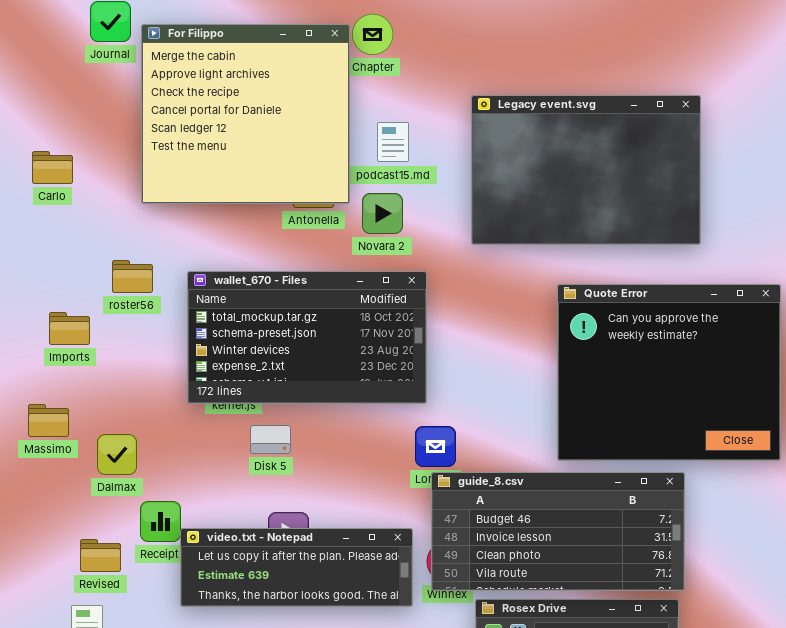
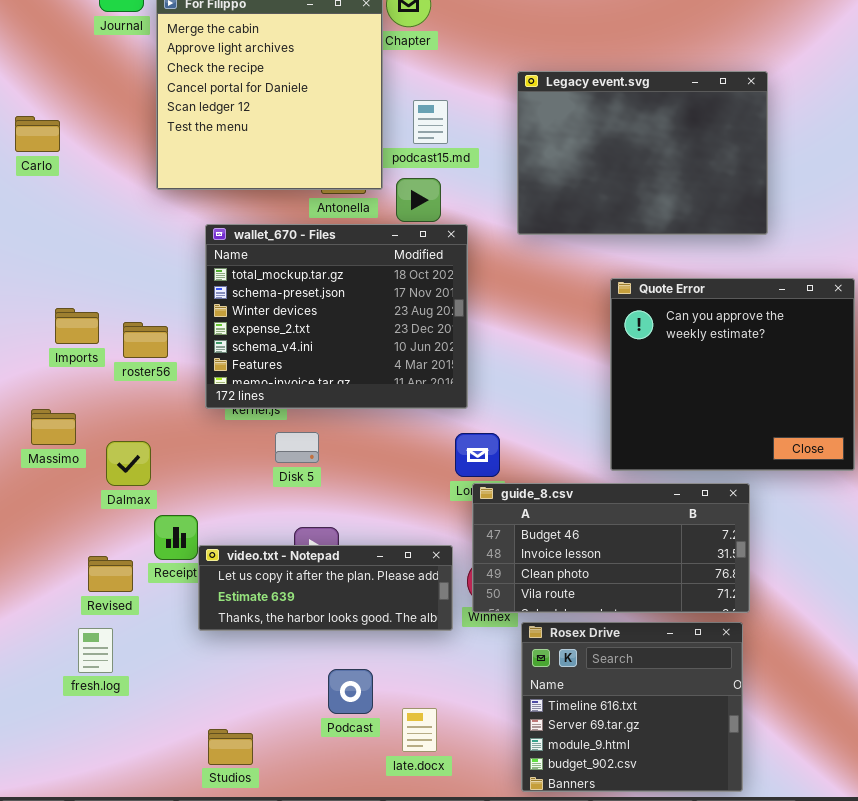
Carlo: [32,151,73,184] -> [15,116,60,152], moved
roster56: [112,260,153,293] -> [123,322,168,358], moved
wallet_670 - Files: [187,271,427,404] -> [205,224,468,409], resized

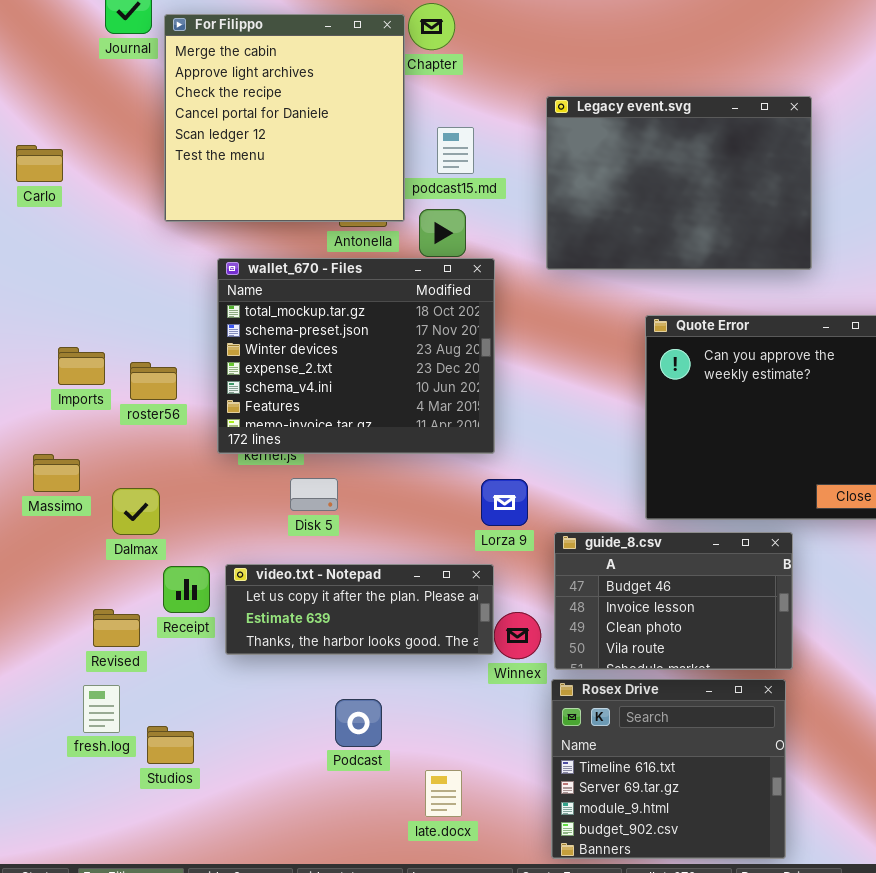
guide_8.csv: [472,483,750,613] -> [554,532,793,670], resized
video.txt - Notepad: [198,545,453,631] -> [225,564,494,655], moved
Podcast: [328,669,373,714] -> [335,699,382,747], moved
Studios: [208,729,253,765] -> [147,726,194,764], moved

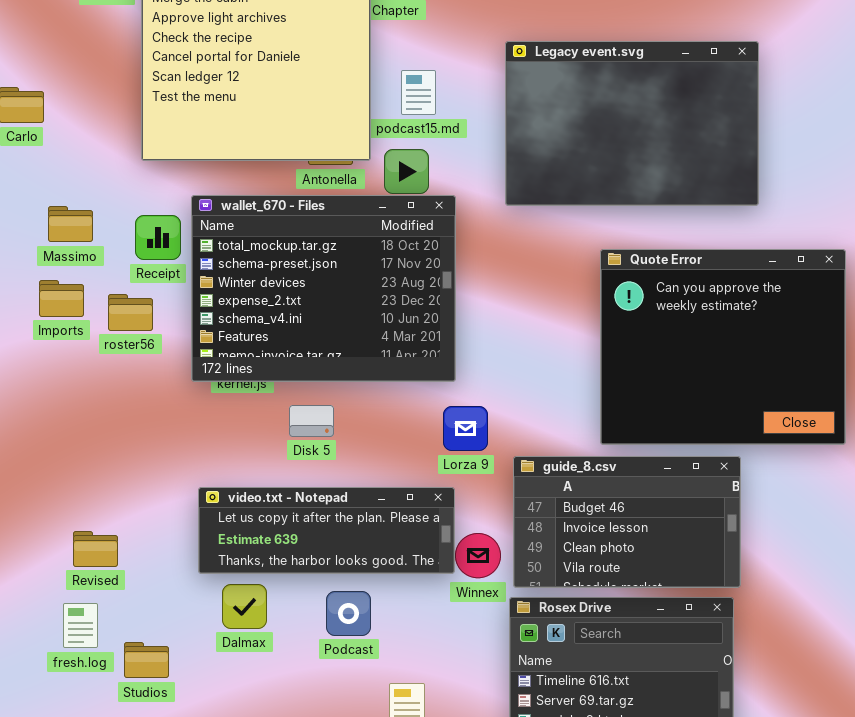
Massimo: [33,454,80,492] -> [48,206,93,242], moved
Disk 5: [290,478,338,511] -> [289,405,334,437], moved
Dalmax: [112,488,160,535] -> [222,584,267,629], moved
Receipt: [163,566,210,613] -> [135,215,181,260], moved
Podcast: [335,699,382,747] -> [326,591,371,636], moved

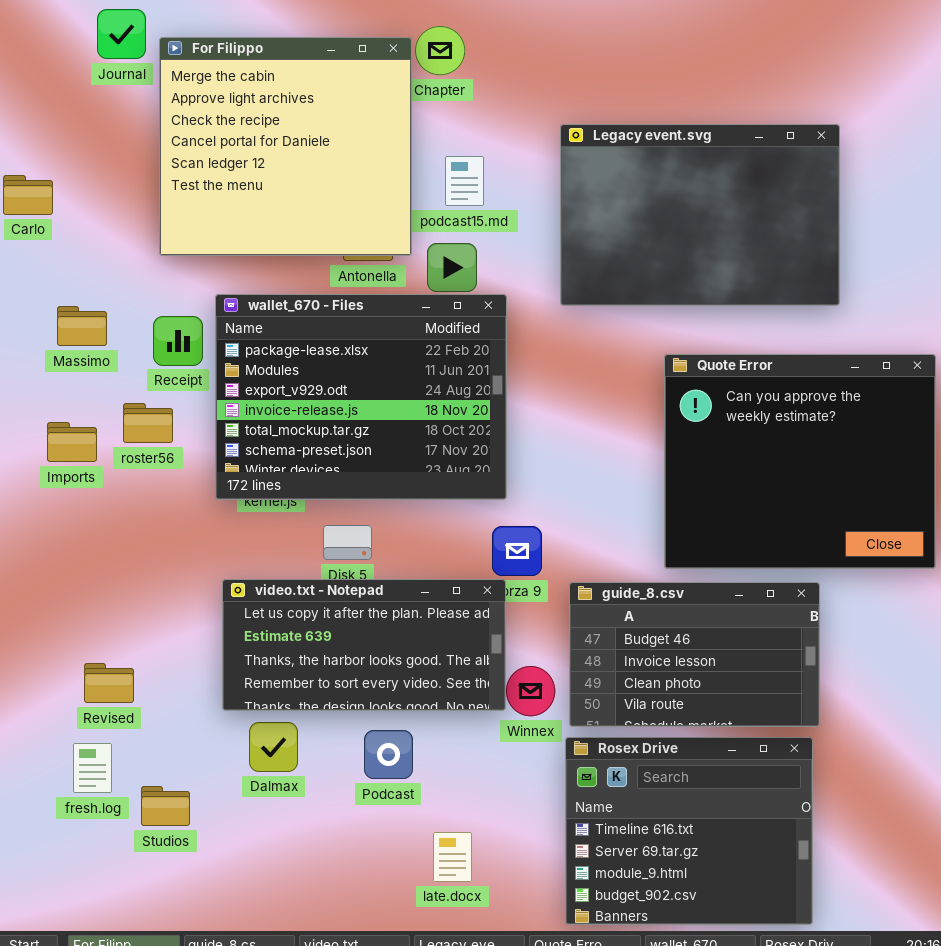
wallet_670 - Files: [191,195,456,382] -> [215,294,507,500], scrolled up 4 rows
Imports: [39,280,84,317] -> [47,422,97,462], moved
video.txt - Notepad: [198,487,455,574] -> [222,579,506,711], resized

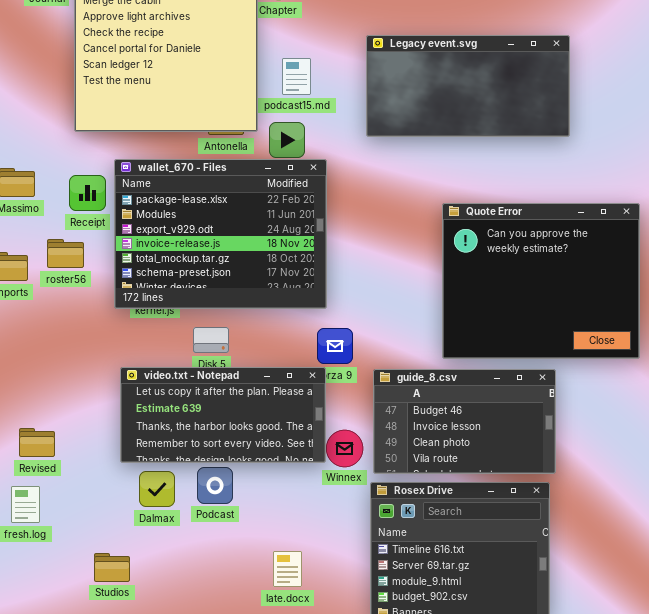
Legacy event.svg: [560,124,840,306] -> [366,35,570,137], resized
Podcast: [364,730,413,779] -> [197,467,233,504], moved
Studios: [141,786,190,826] -> [94,553,130,582], moved

